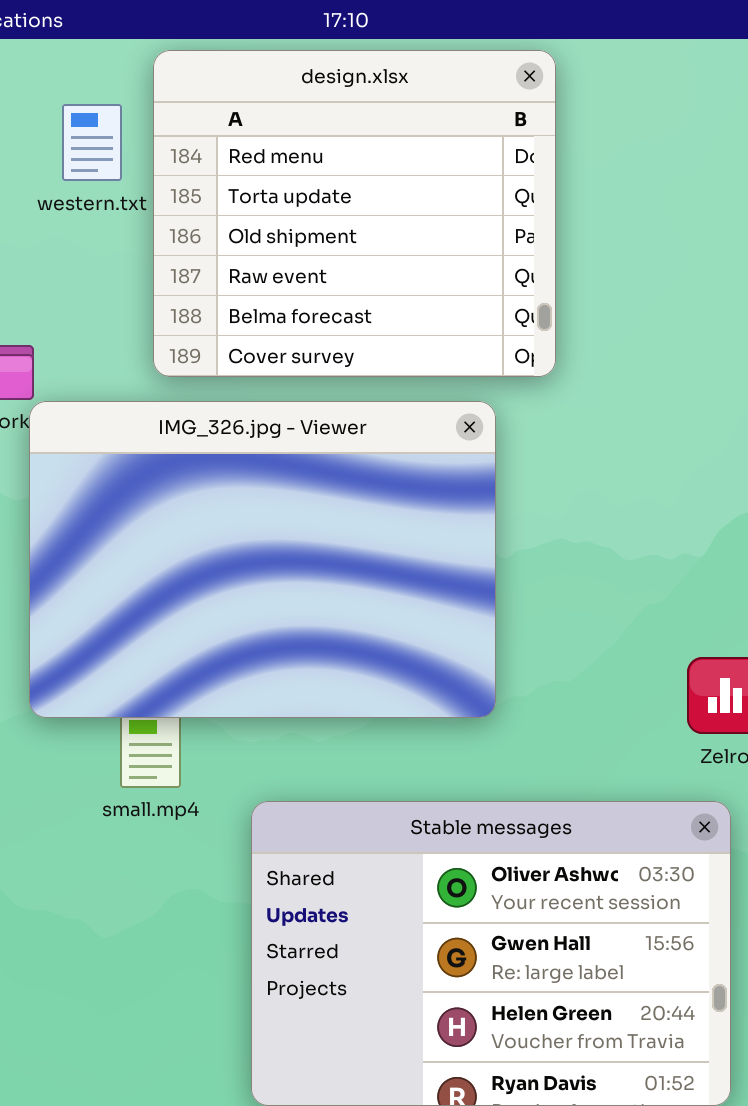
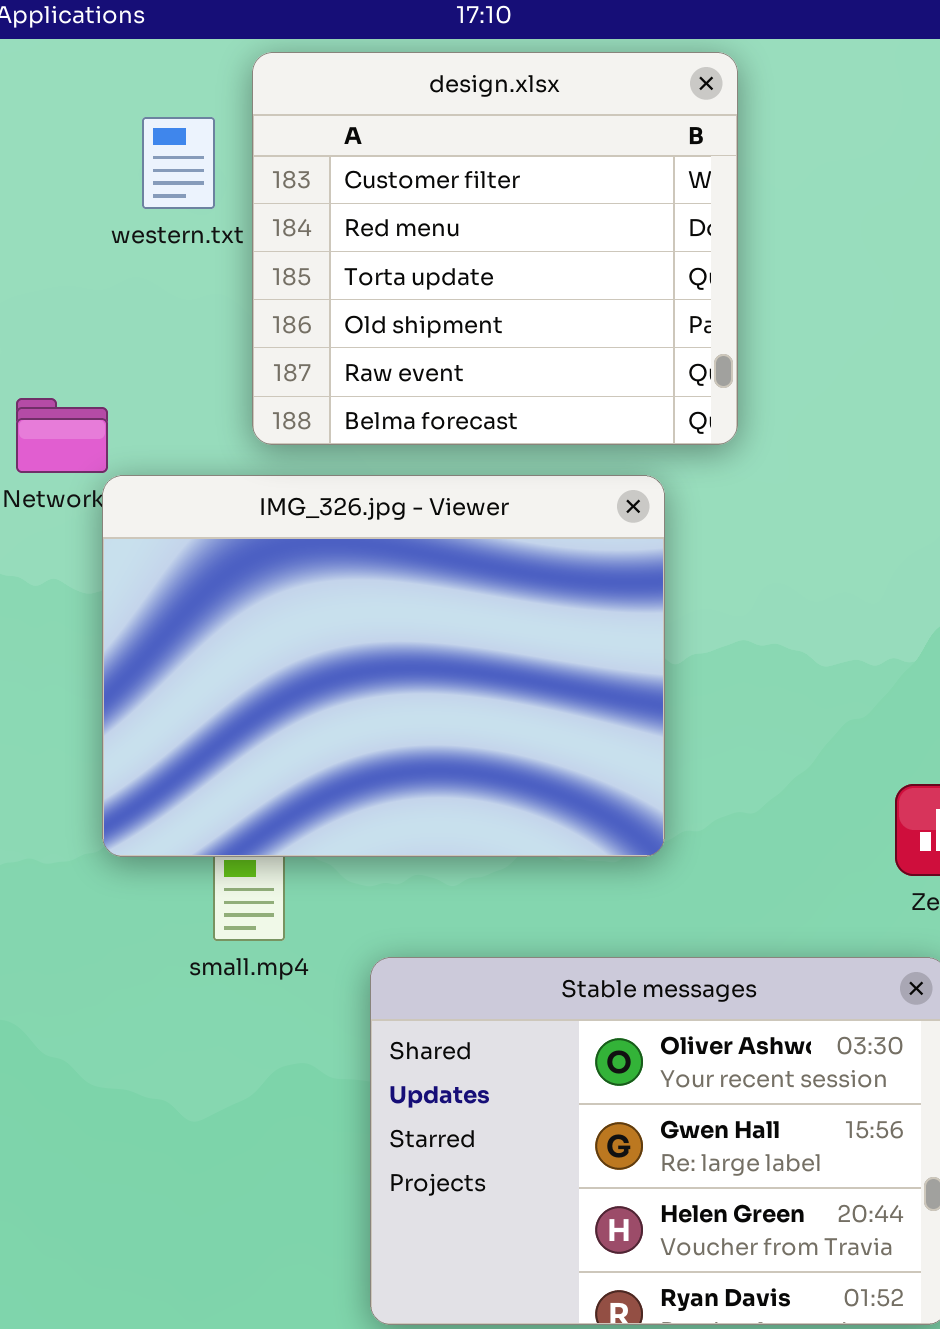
design.xlsx: [153,50,556,377] -> [252,52,738,445], scrolled up 1 row

